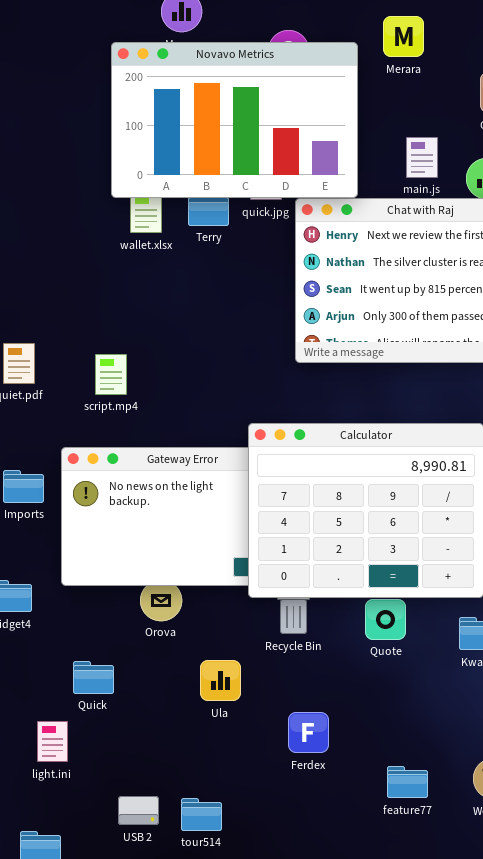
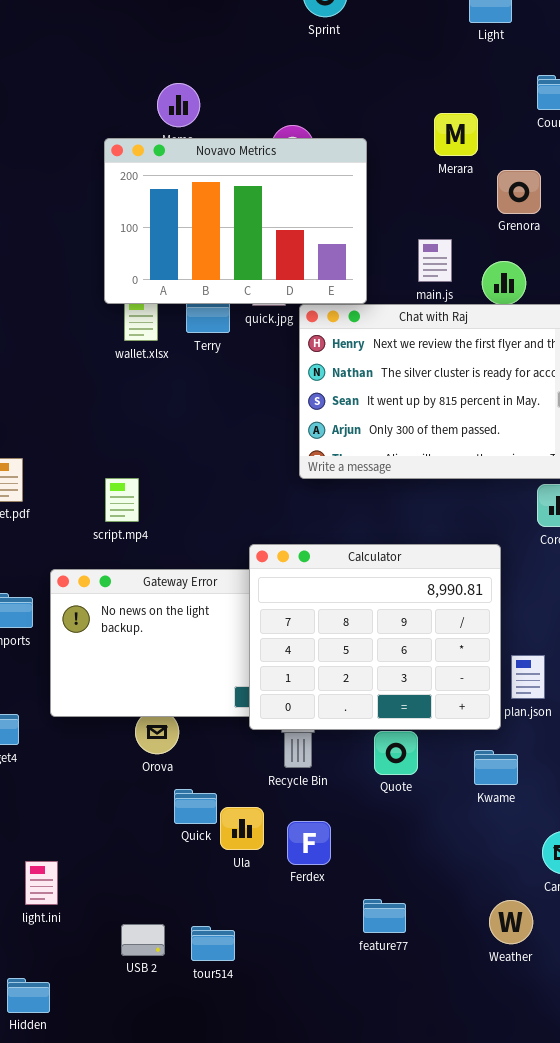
Merara: [383,16,424,57] -> [434,113,478,156], moved
script.mp4: [95,354,127,395] -> [105,478,139,522], moved
Ula: [200,660,241,701] -> [220,807,264,850], moved
Quick: [73,661,114,694] -> [174,789,217,824], moved
Ferdex: [288,712,329,753] -> [287,821,331,865], moved
feature77: [387,766,428,798] -> [363,899,406,933], moved
USB 2: [118,796,159,825] -> [121,924,165,956], moved
tour514: [181,798,222,831] -> [191,926,235,961], moved

